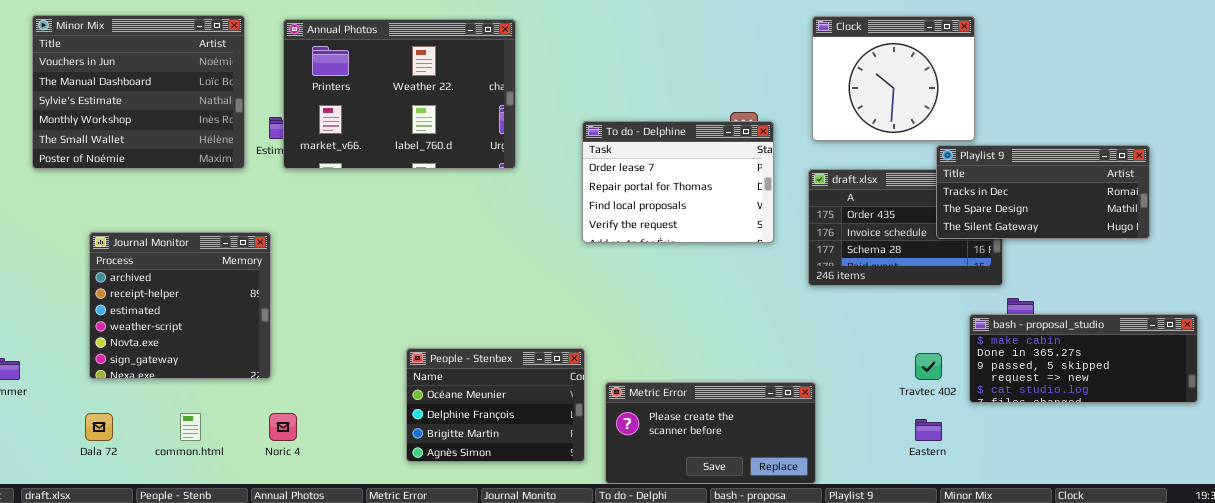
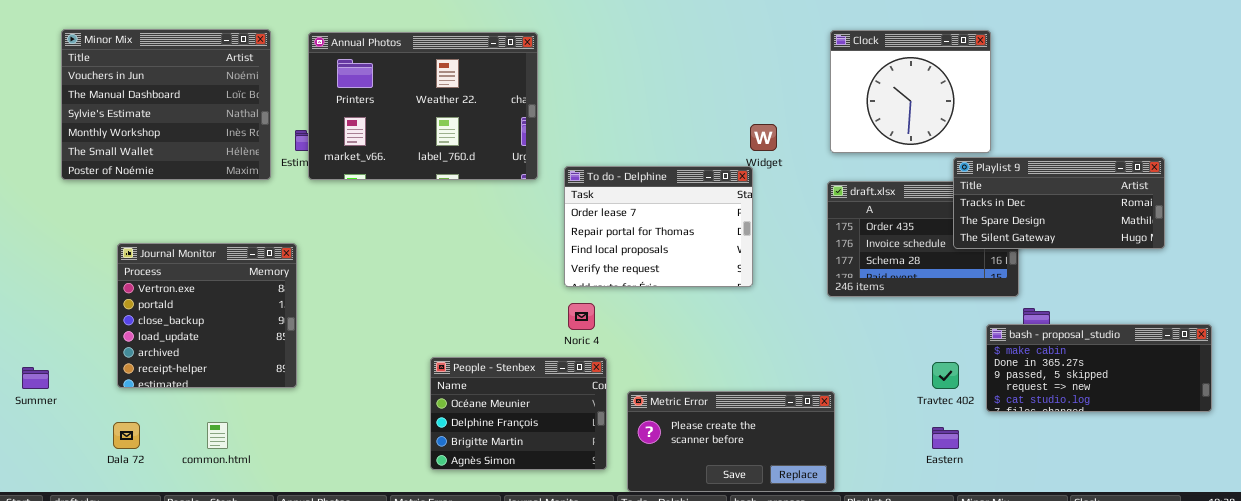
To do - Delphine: [582,121,774,243] -> [564,166,753,287], moved
Journal Monitor: [89,232,271,379] -> [117,243,297,388], scrolled up 4 rows
Noric 4: [269,413,297,441] -> [568,303,595,330], moved

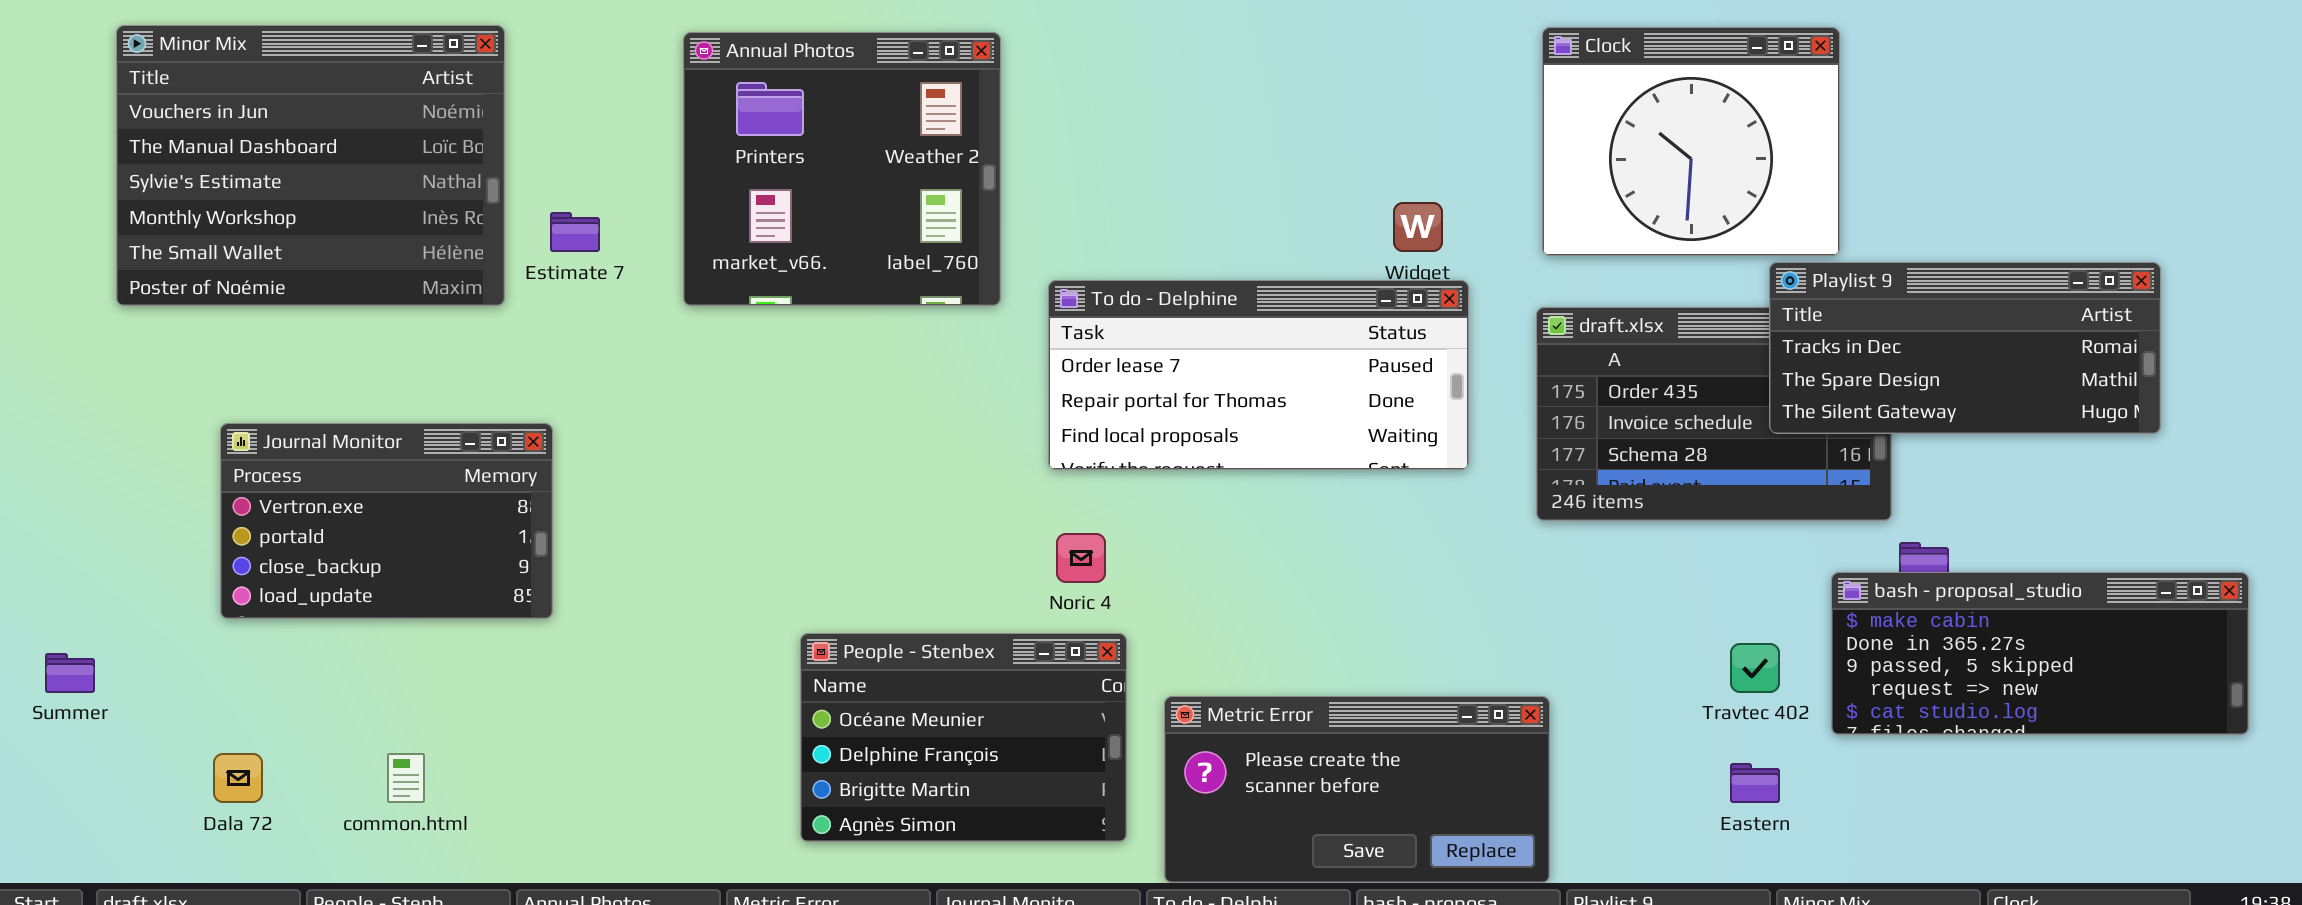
Annual Photos: [308,32,538,180] -> [683,32,1001,306], resized
To do - Delphine: [564,166,753,287] -> [1048,280,1469,470], resized
Journal Monitor: [117,243,297,388] -> [220,423,553,619], resized

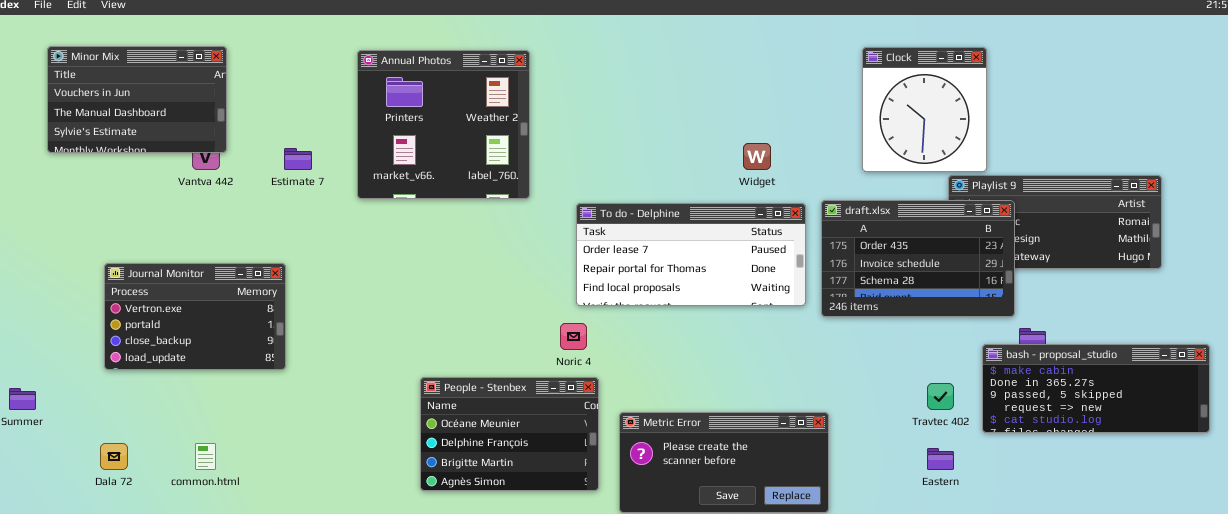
Minor Mix: [116,25,505,306] -> [47,46,227,153], resized
Clock: [1542,27,1840,256] -> [862,47,987,172], resized
To do - Delphine: [1048,280,1469,470] -> [576,203,806,306], moved
draft.xlsx: [1536,307,1892,521] -> [821,200,1015,317], raised

